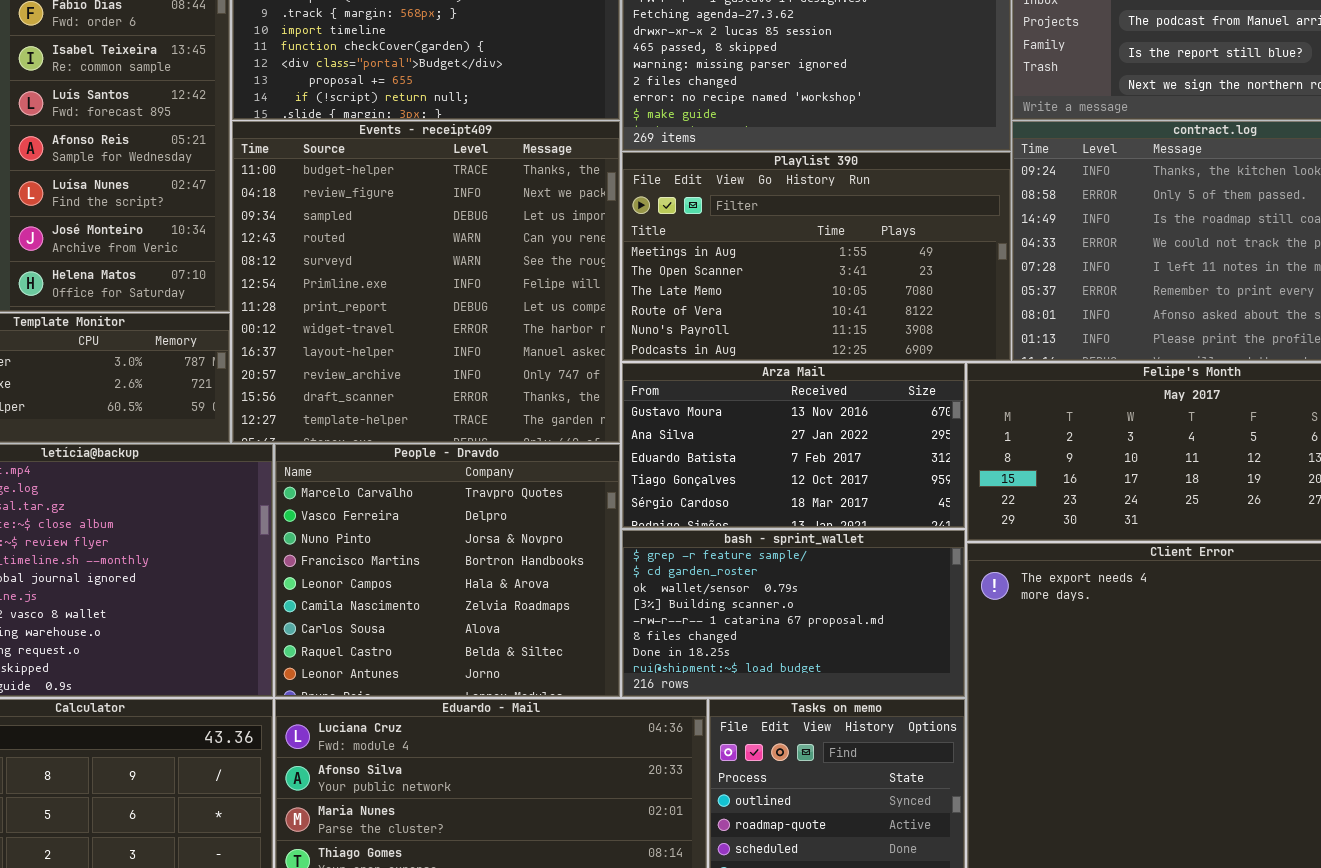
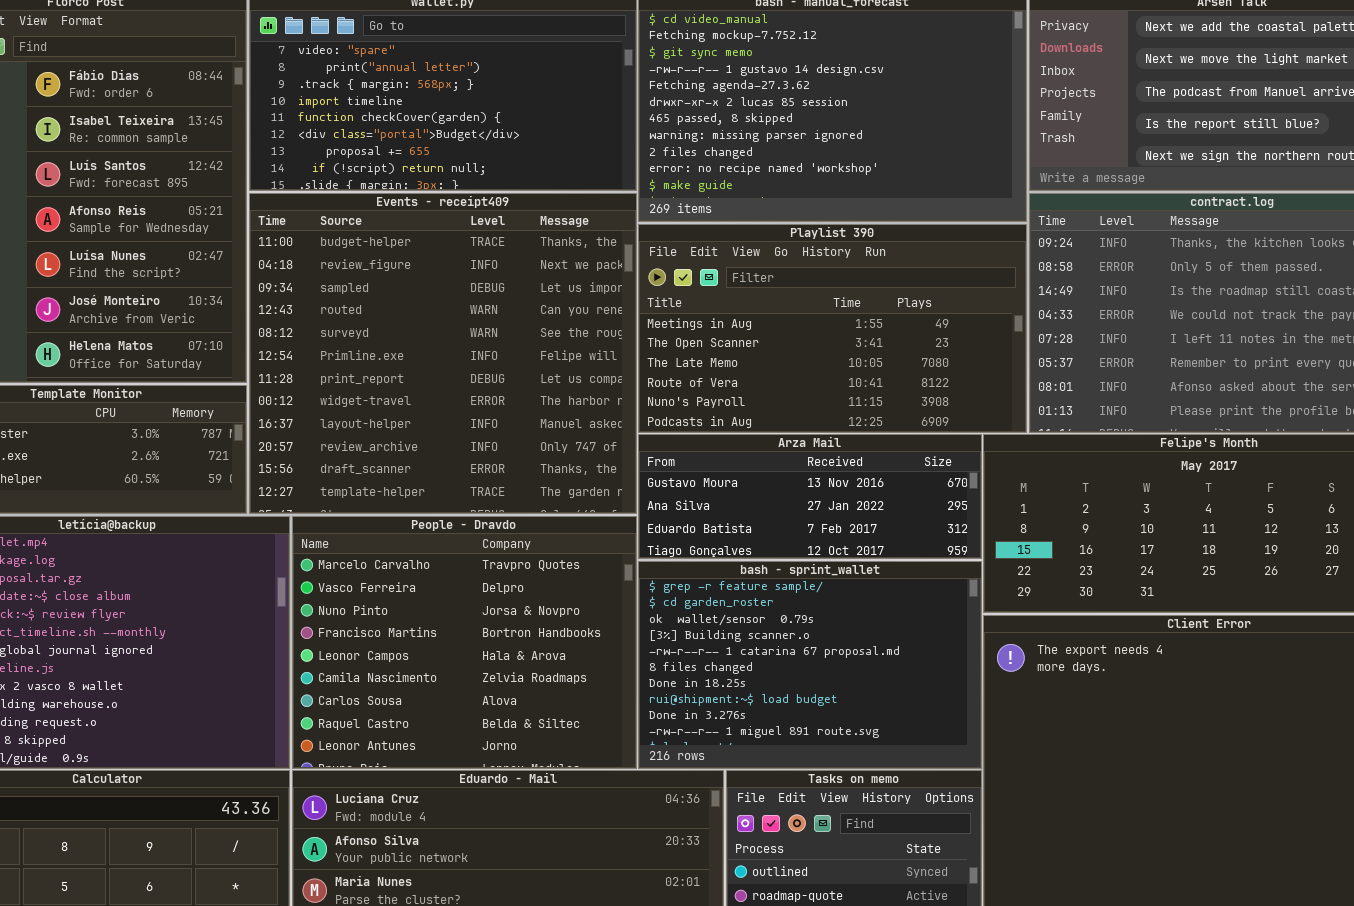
Arza Mail: [622,363,965,528] -> [638,434,982,559], resized
bash - sprint_wallet: [622,530,965,697] -> [638,561,982,769], resized

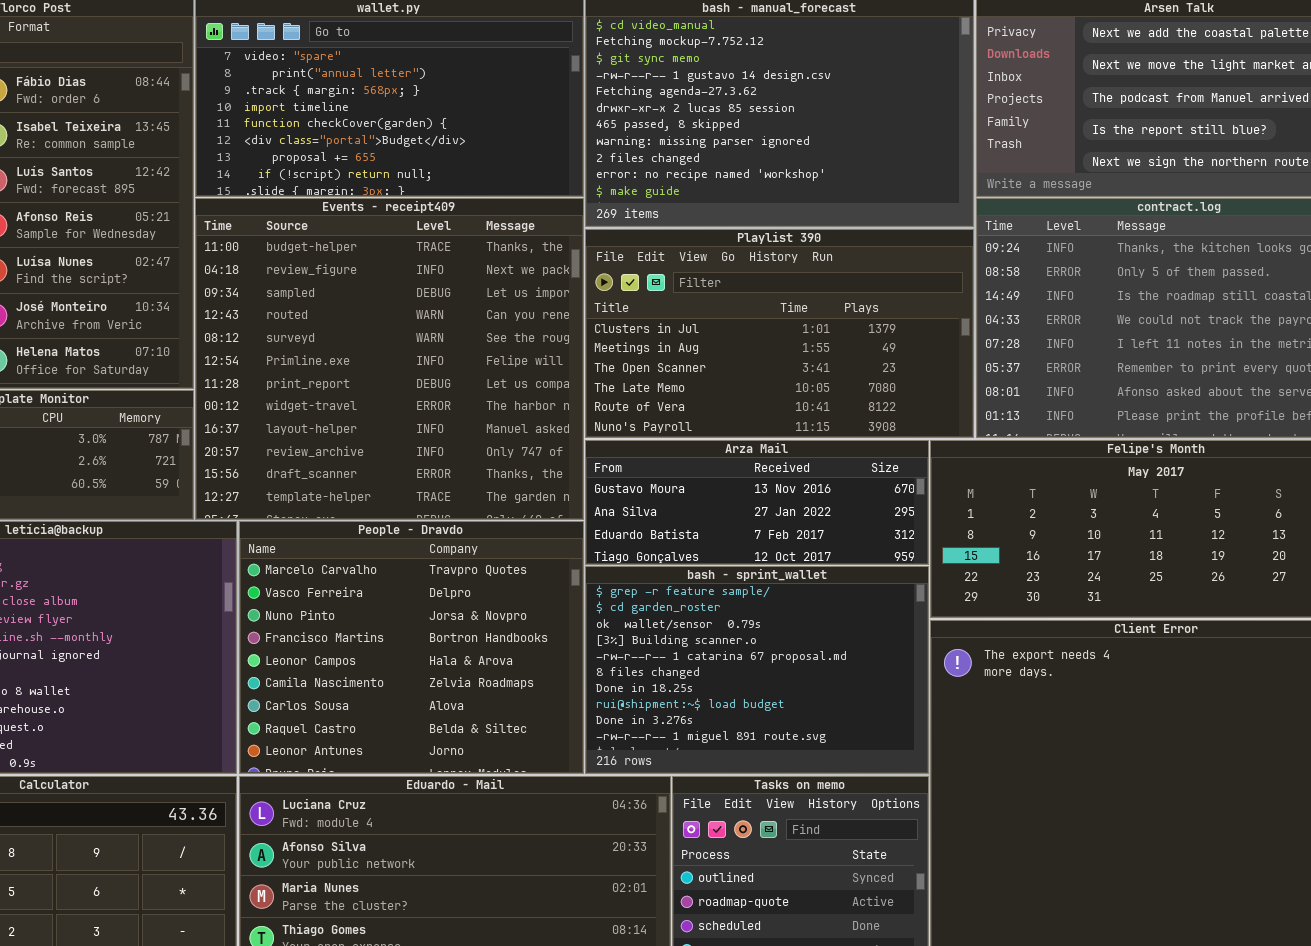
Playlist 390: [638,224,1027,433] -> [585,229,974,438], scrolled up 1 row

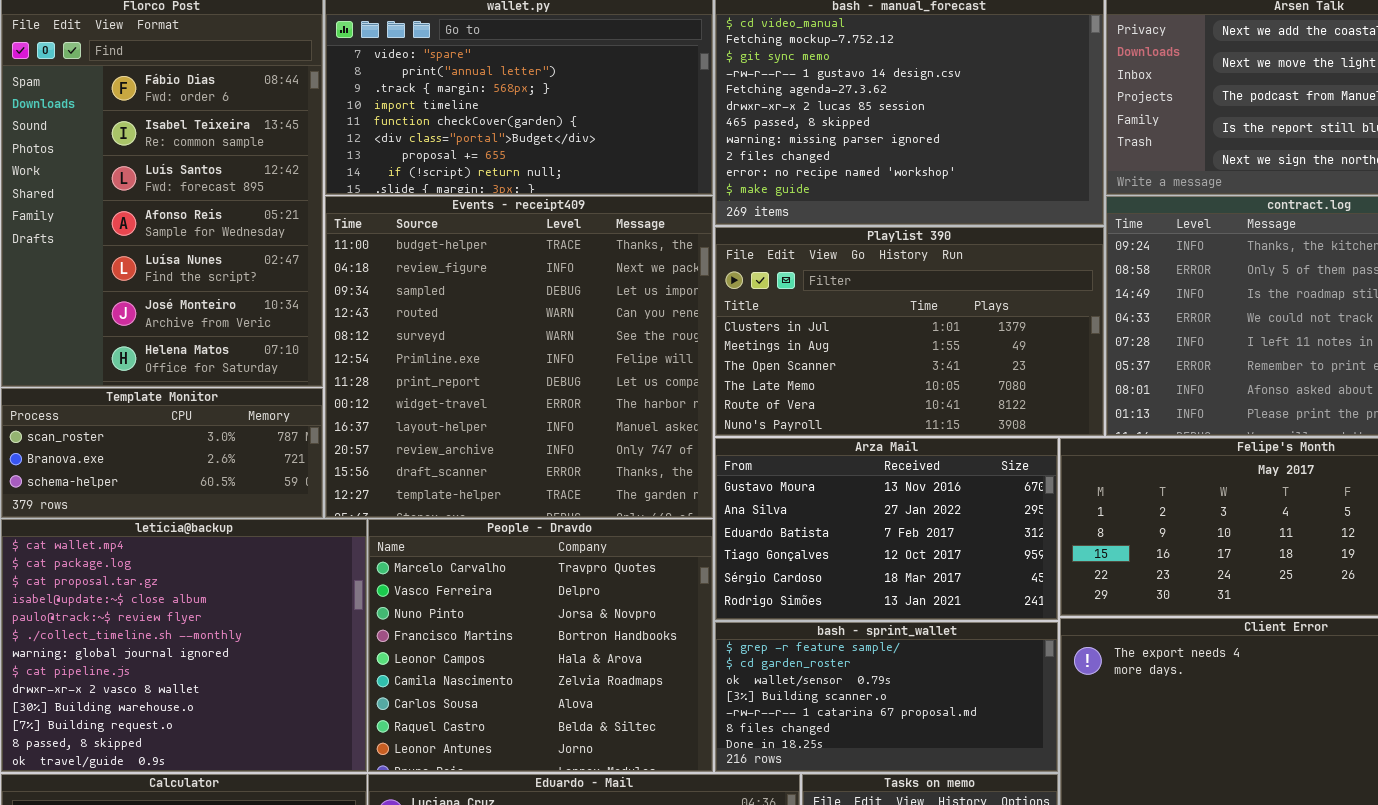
Arza Mail: [585,440,929,565] -> [715,438,1058,620], resized
bash - sprint_wallet: [585,566,929,774] -> [715,622,1058,772], resized

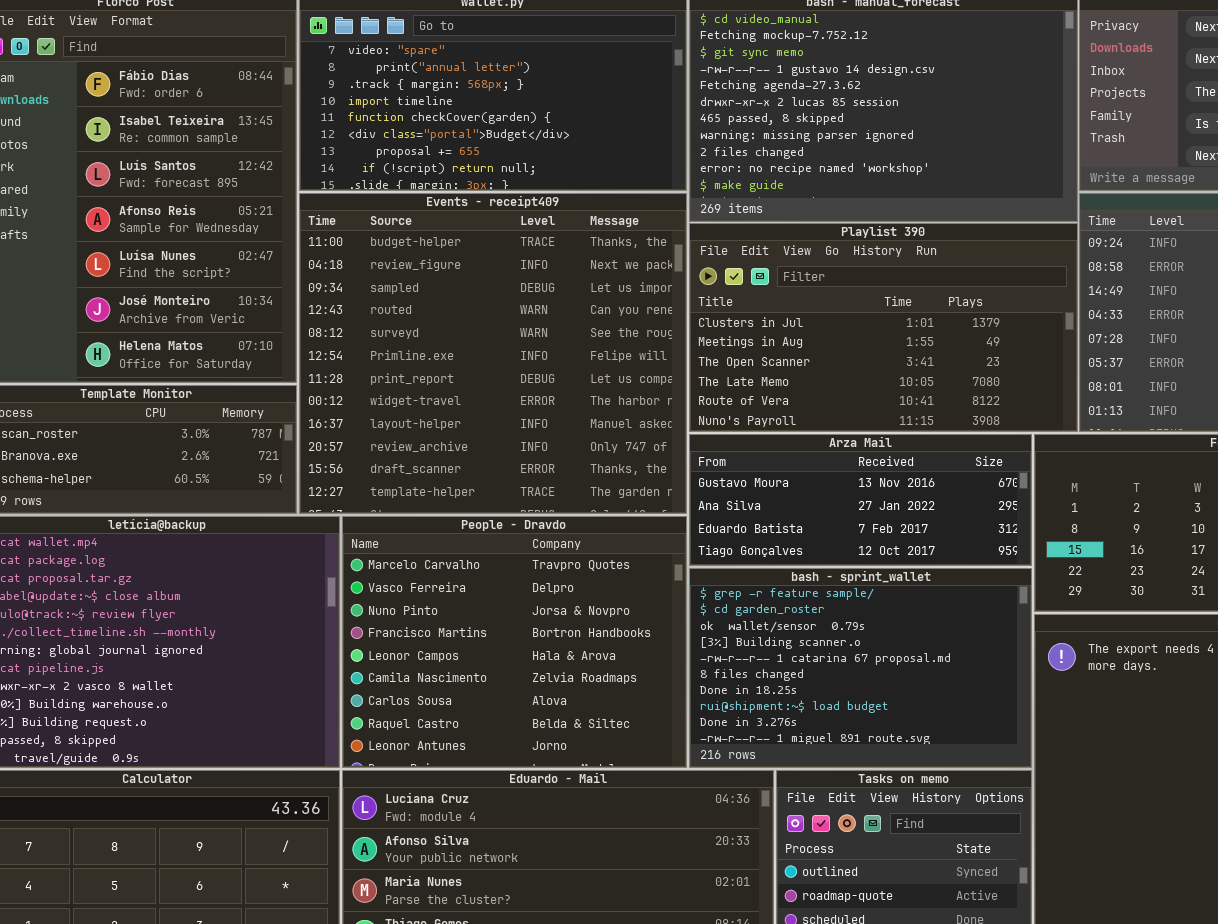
Arza Mail: [715,438,1058,620] -> [689,434,1032,566], resized
bash - sprint_wallet: [715,622,1058,772] -> [689,568,1032,768], resized

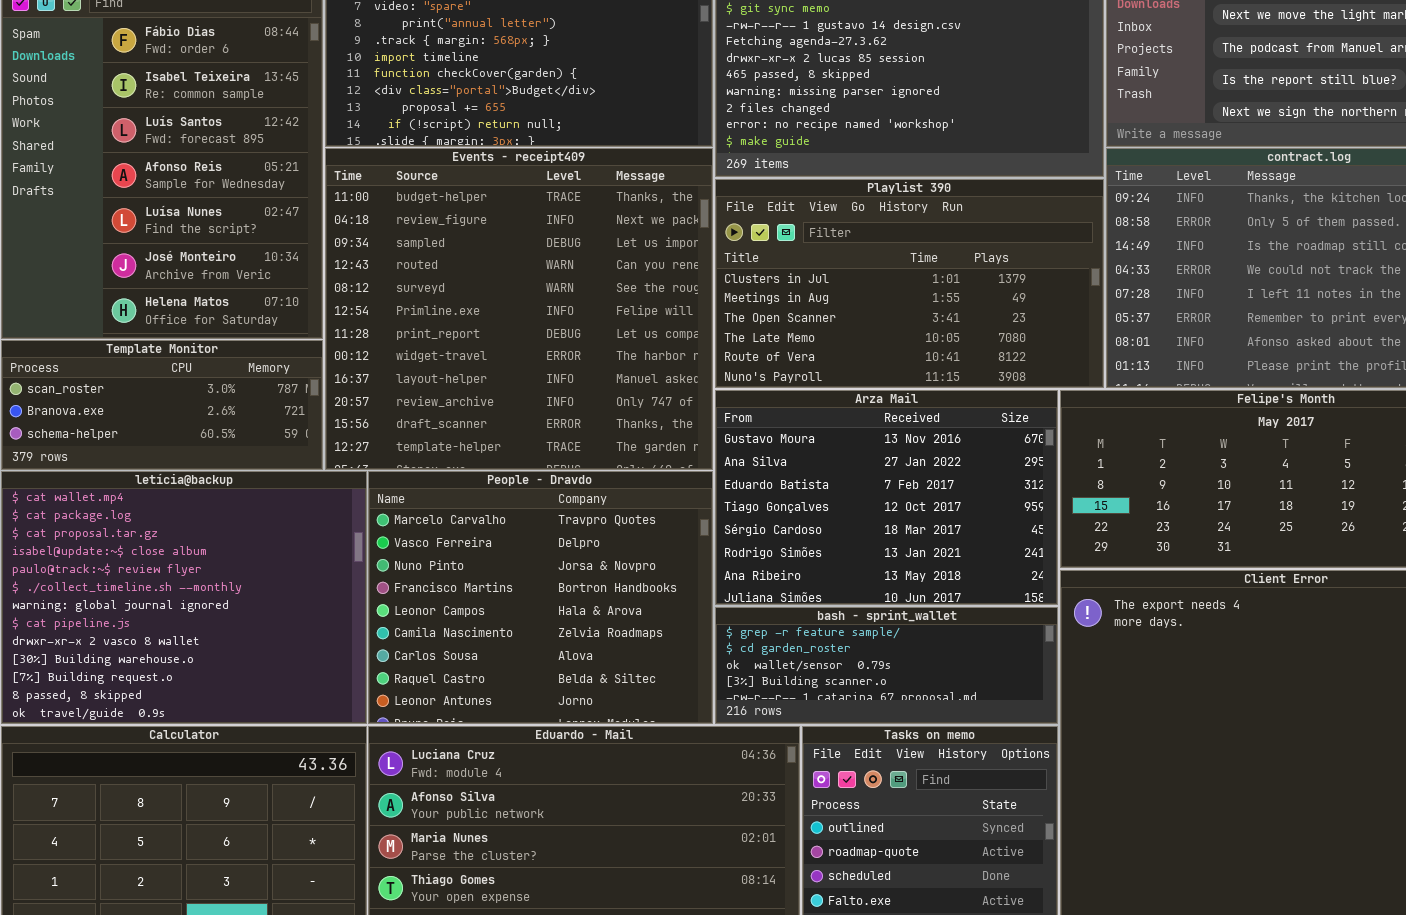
Arza Mail: [689,434,1032,566] -> [715,390,1058,605], resized
bash - sprint_wallet: [689,568,1032,768] -> [715,607,1058,724], resized

